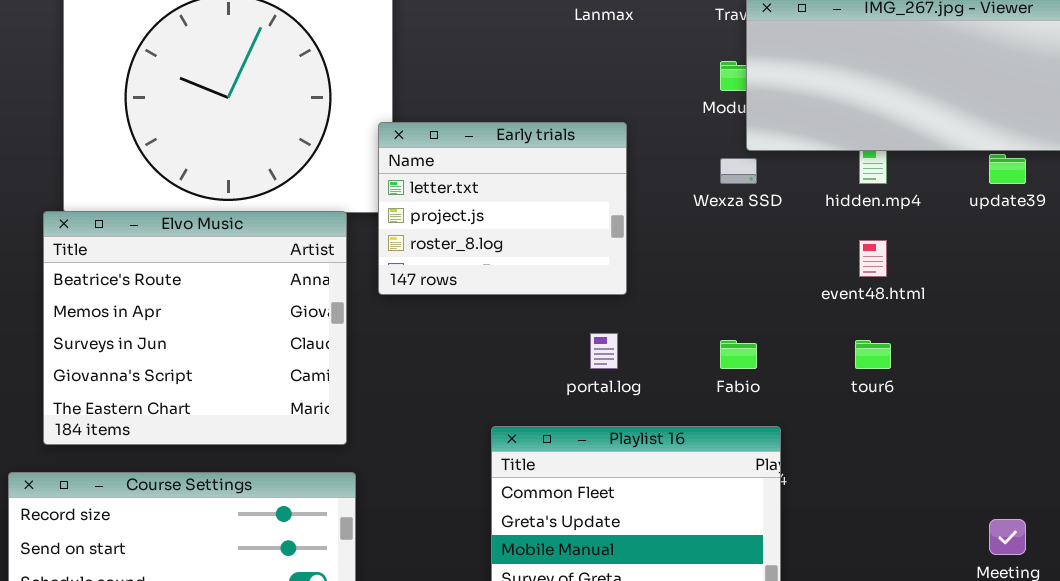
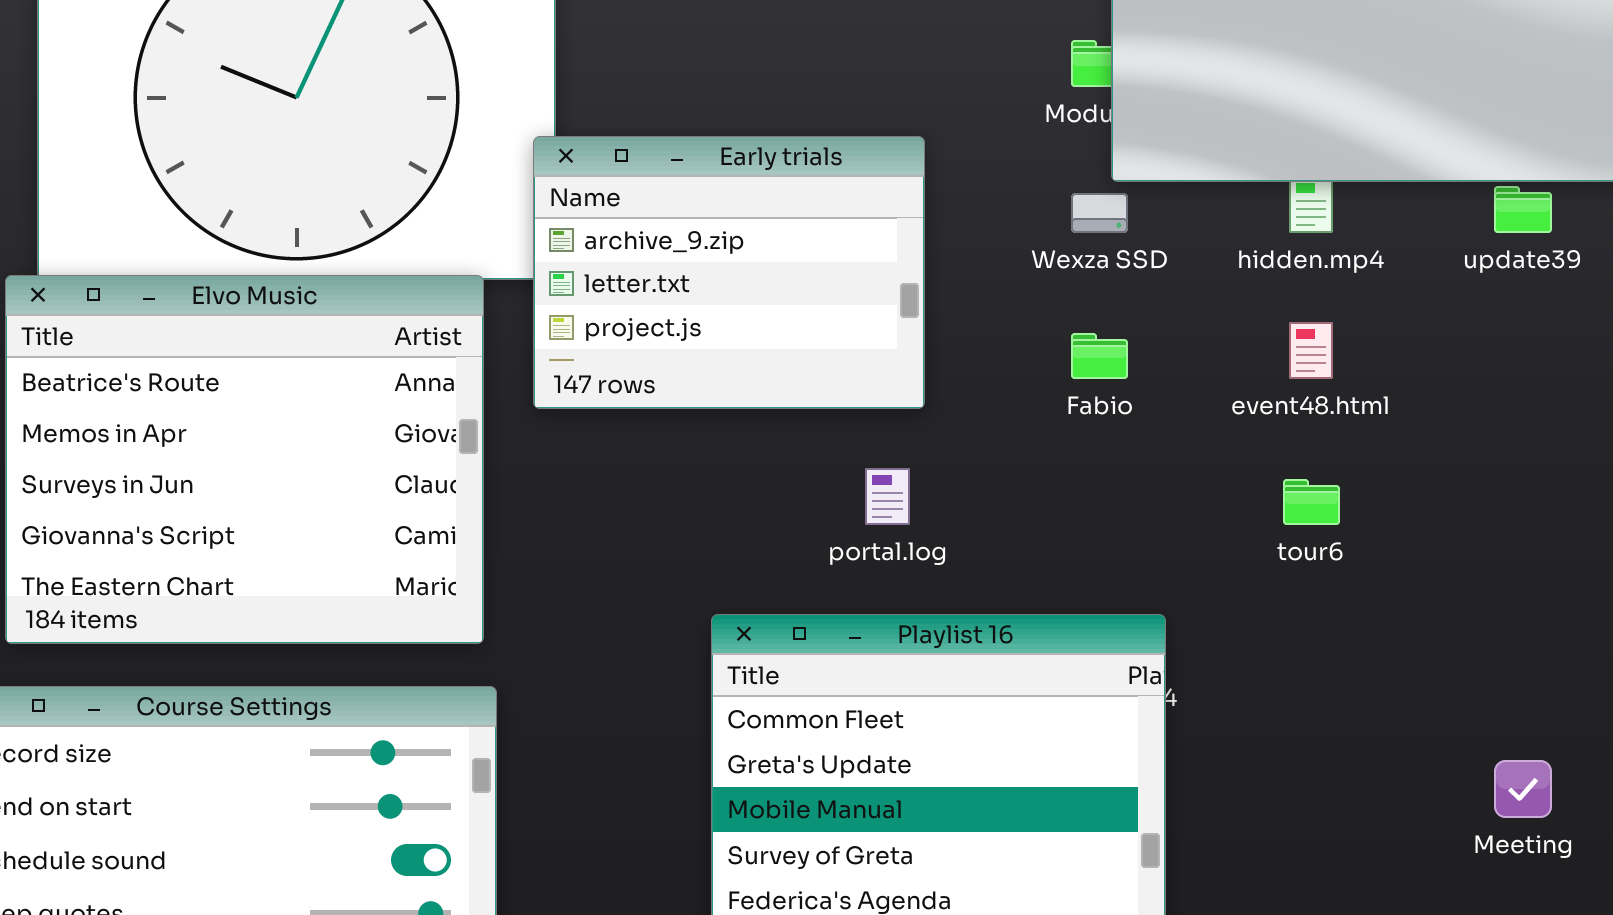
Early trials: [378,122,627,295] -> [533,136,925,409], scrolled up 1 row
Fabio: [720,340,757,369] -> [1071,333,1128,379], moved

